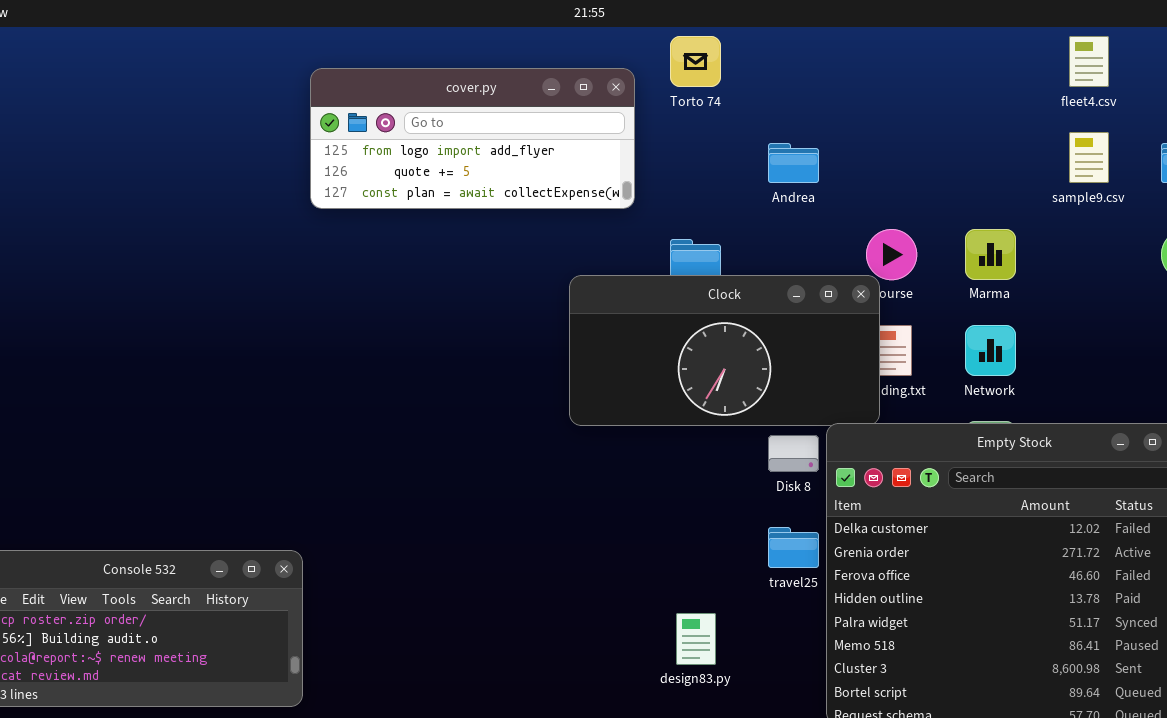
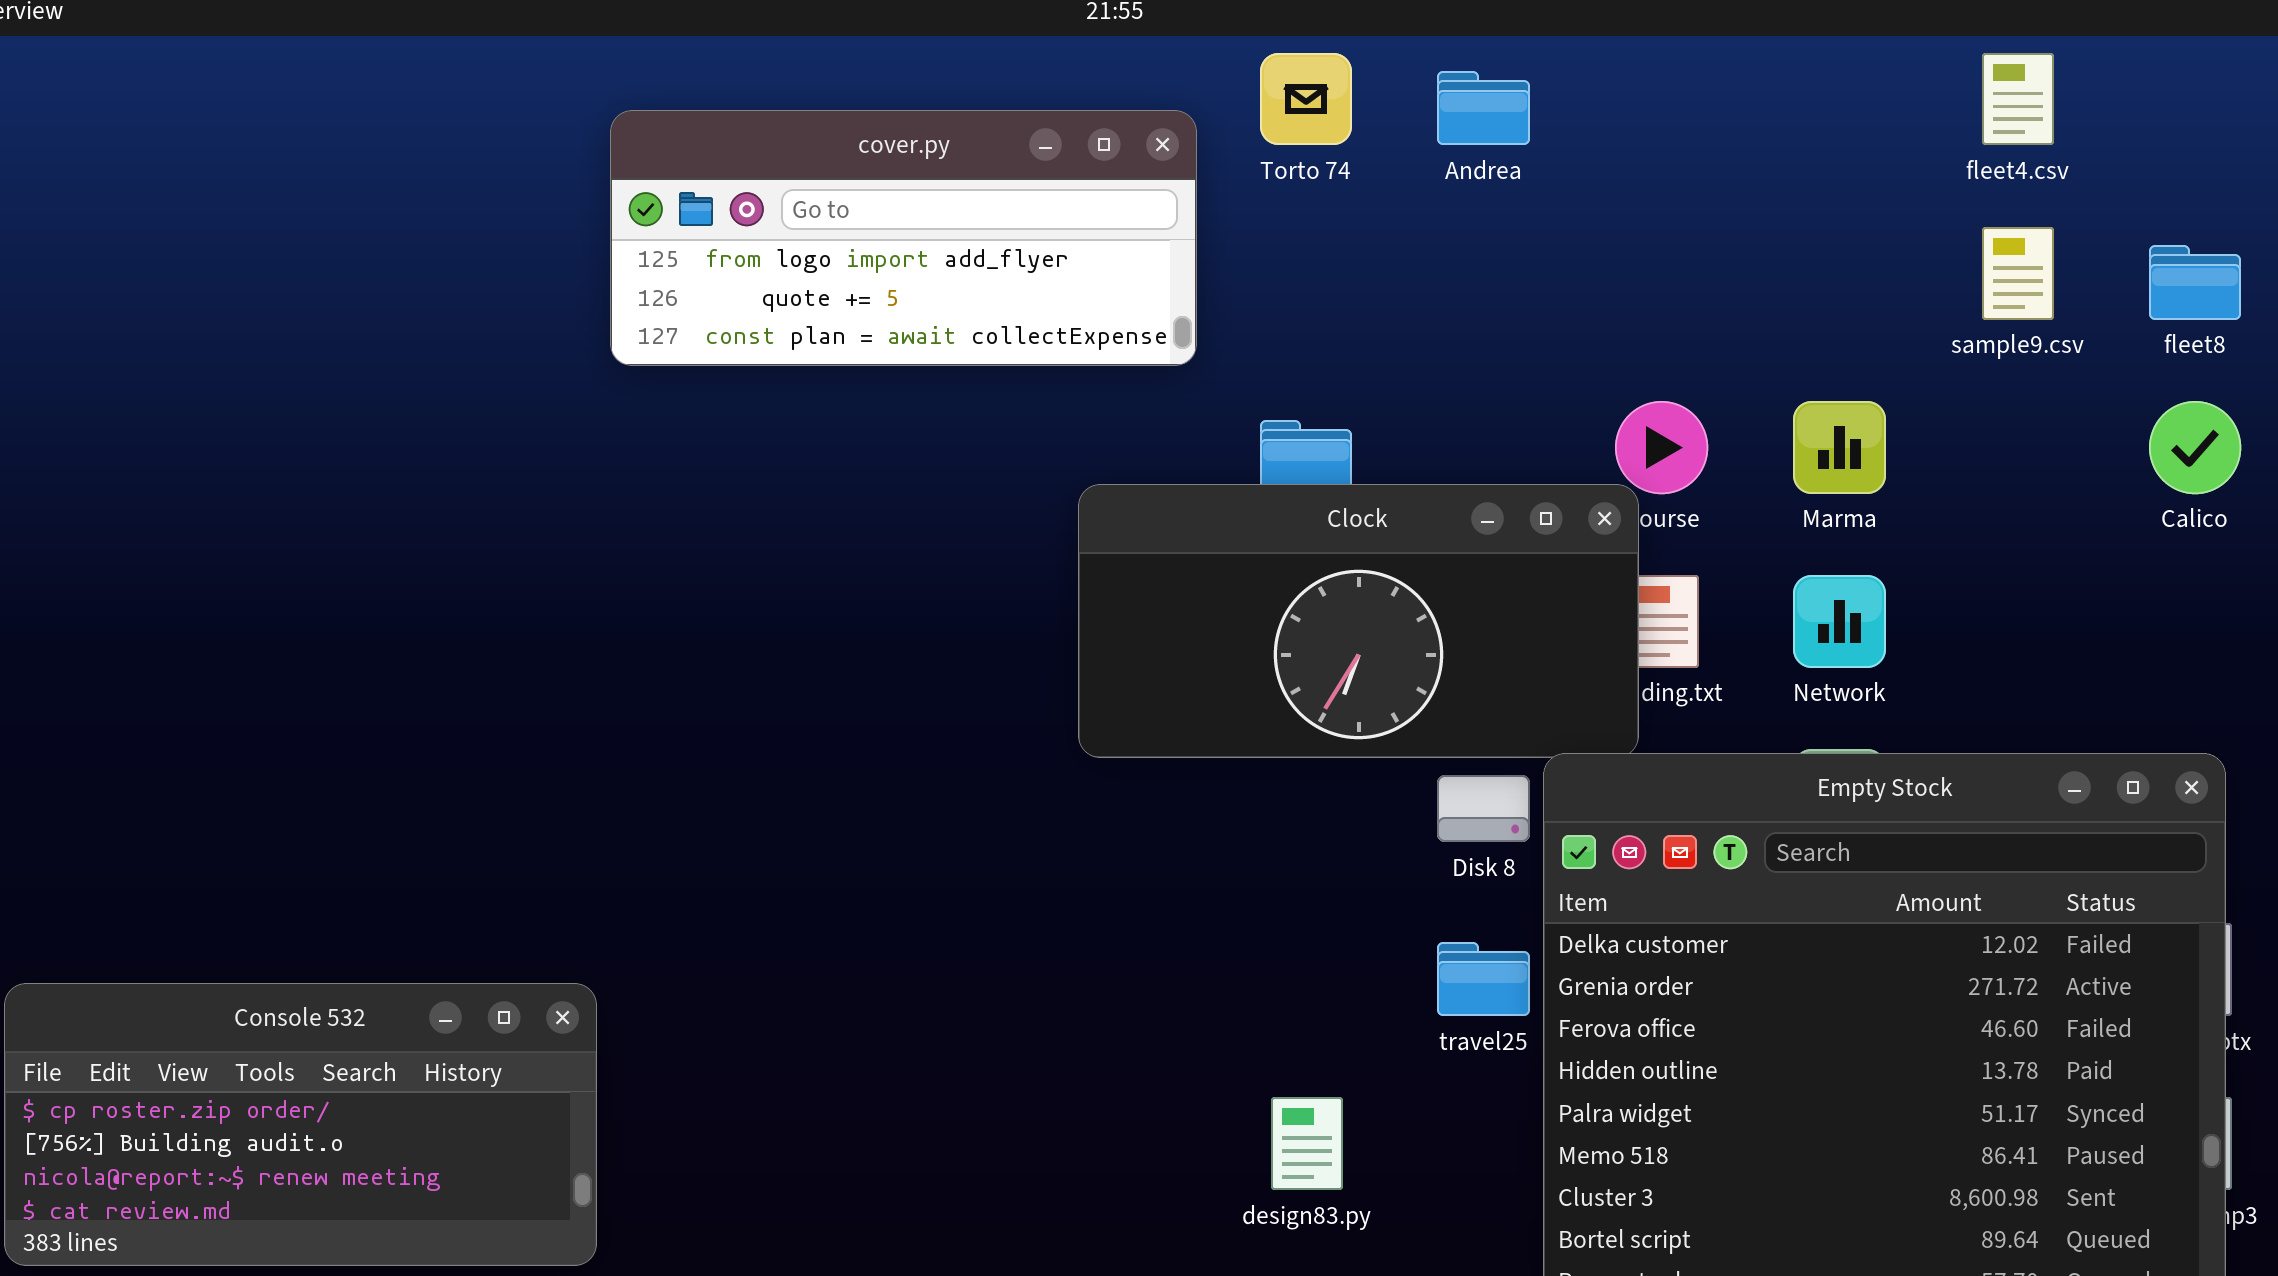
Andrea: [768,143,819,183] -> [1437,71,1530,145], moved

